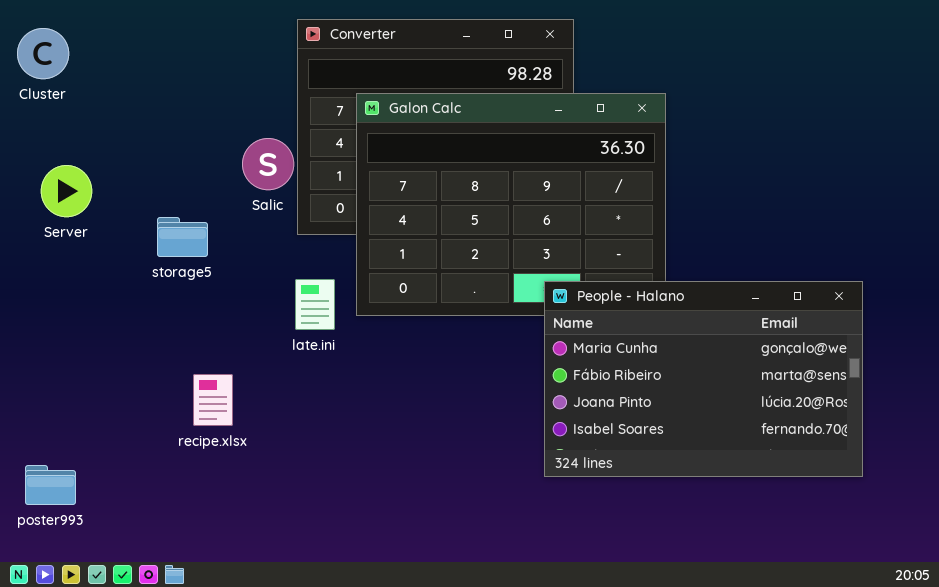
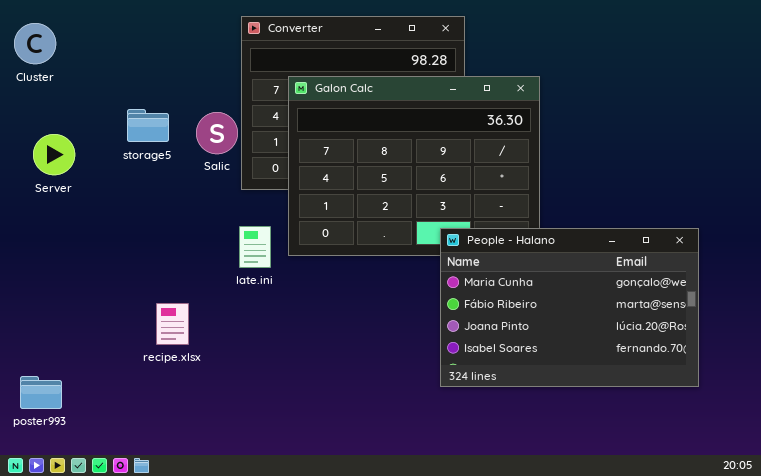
storage5: [157,217,208,257] -> [127,109,169,142], moved

